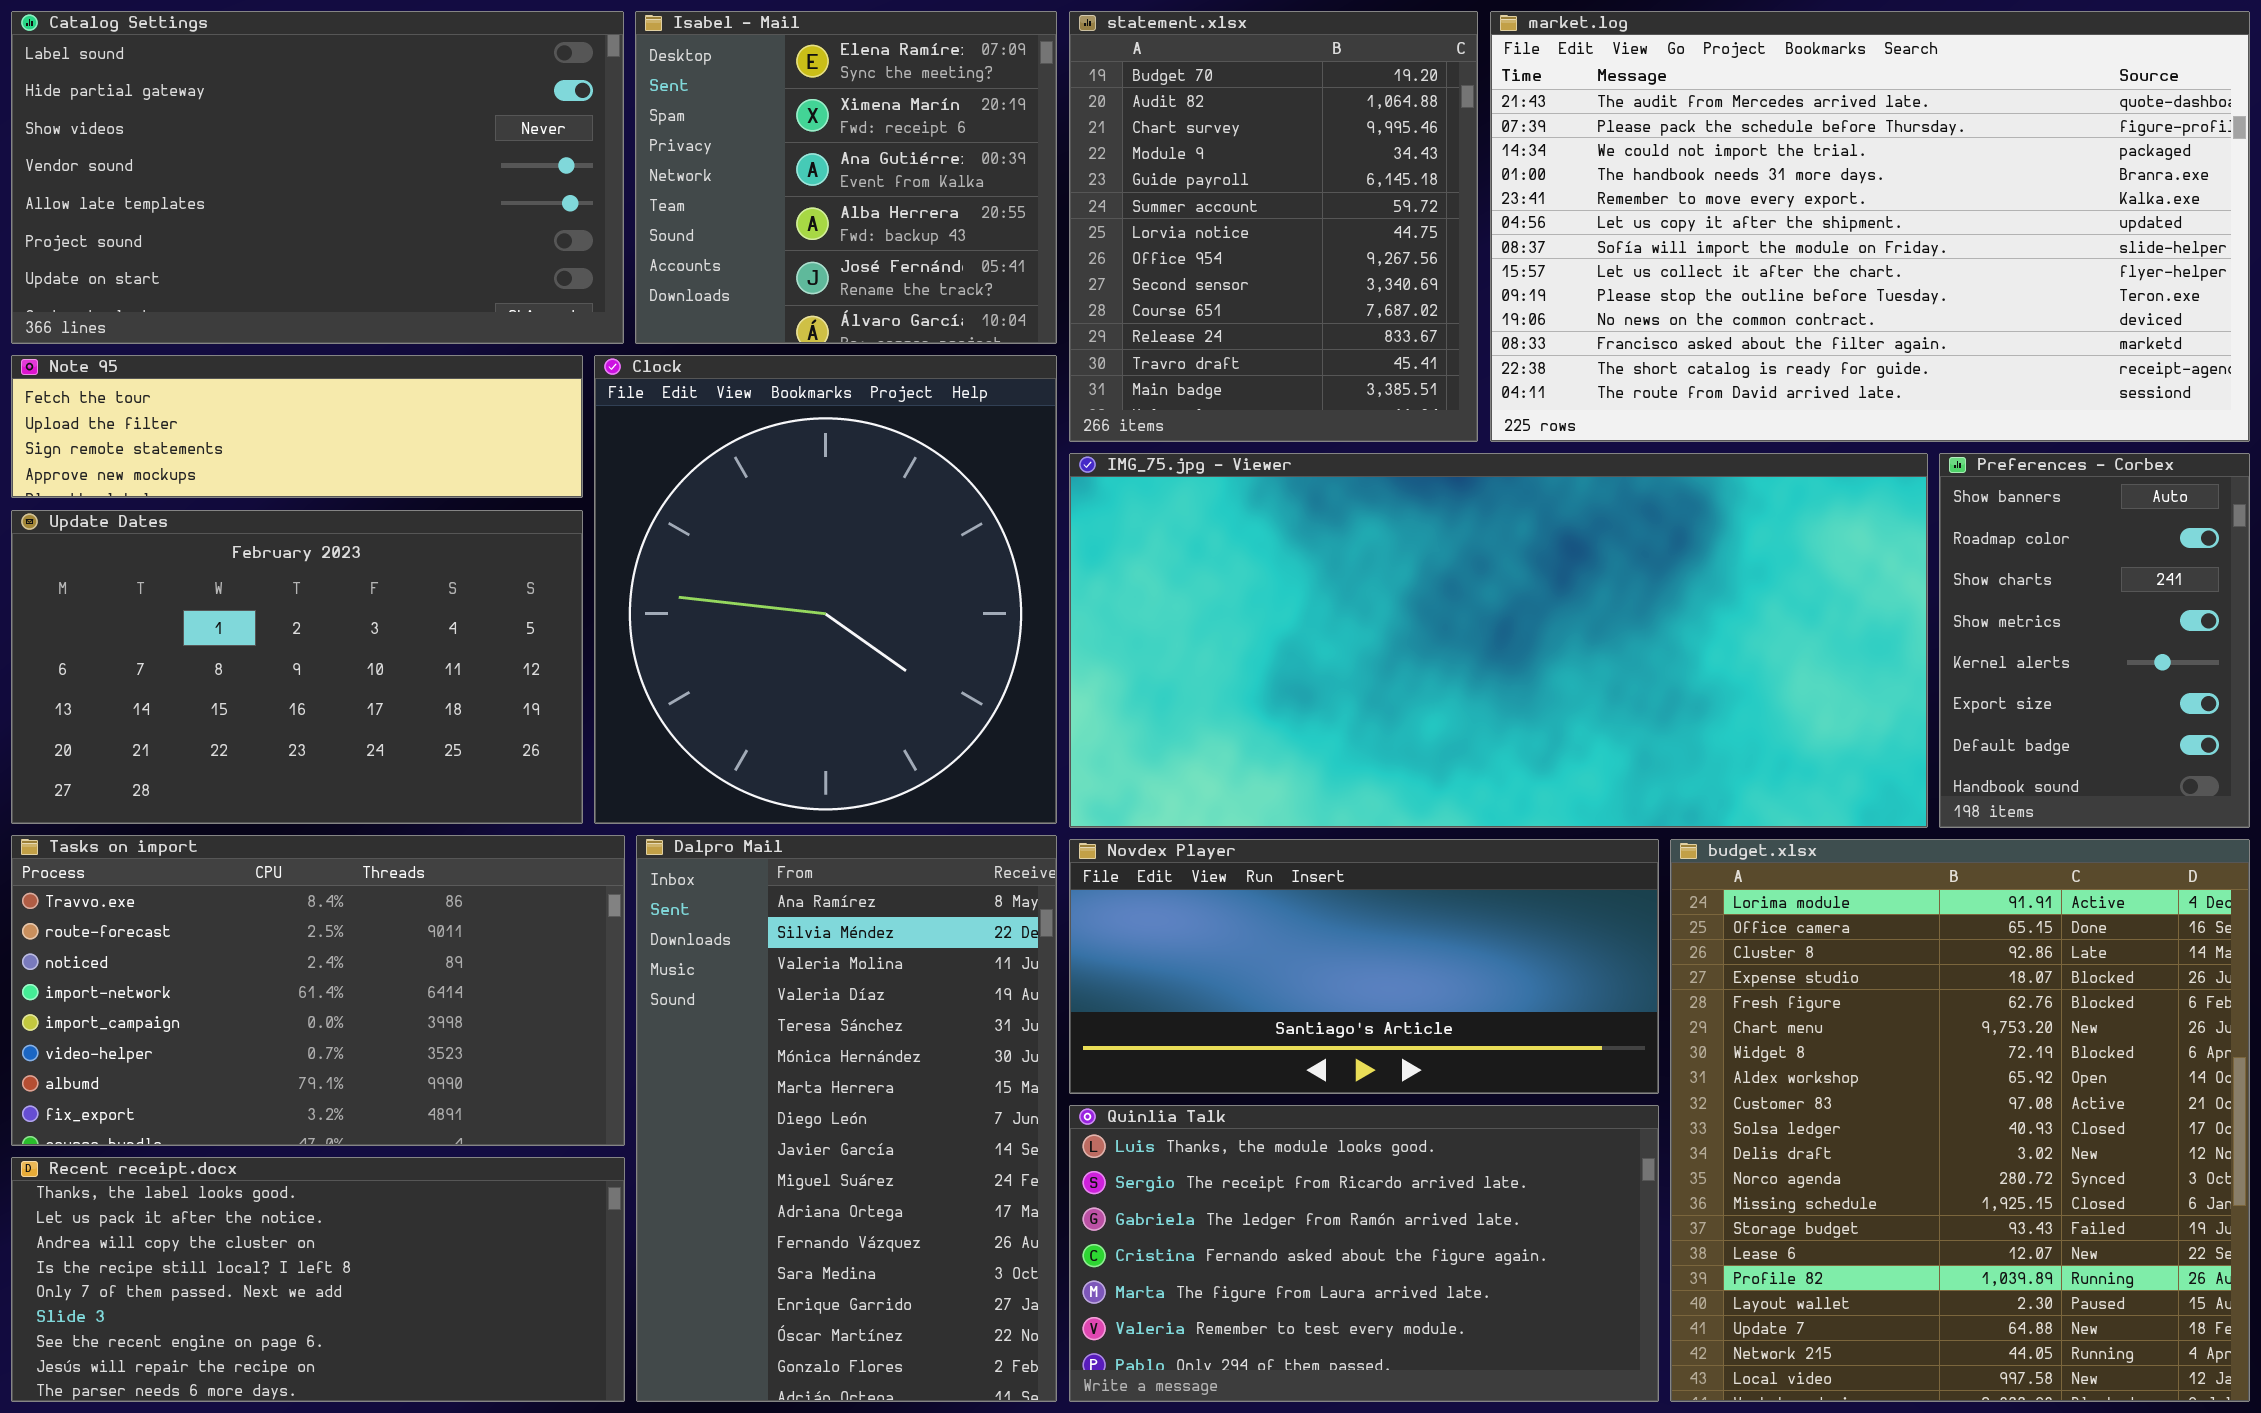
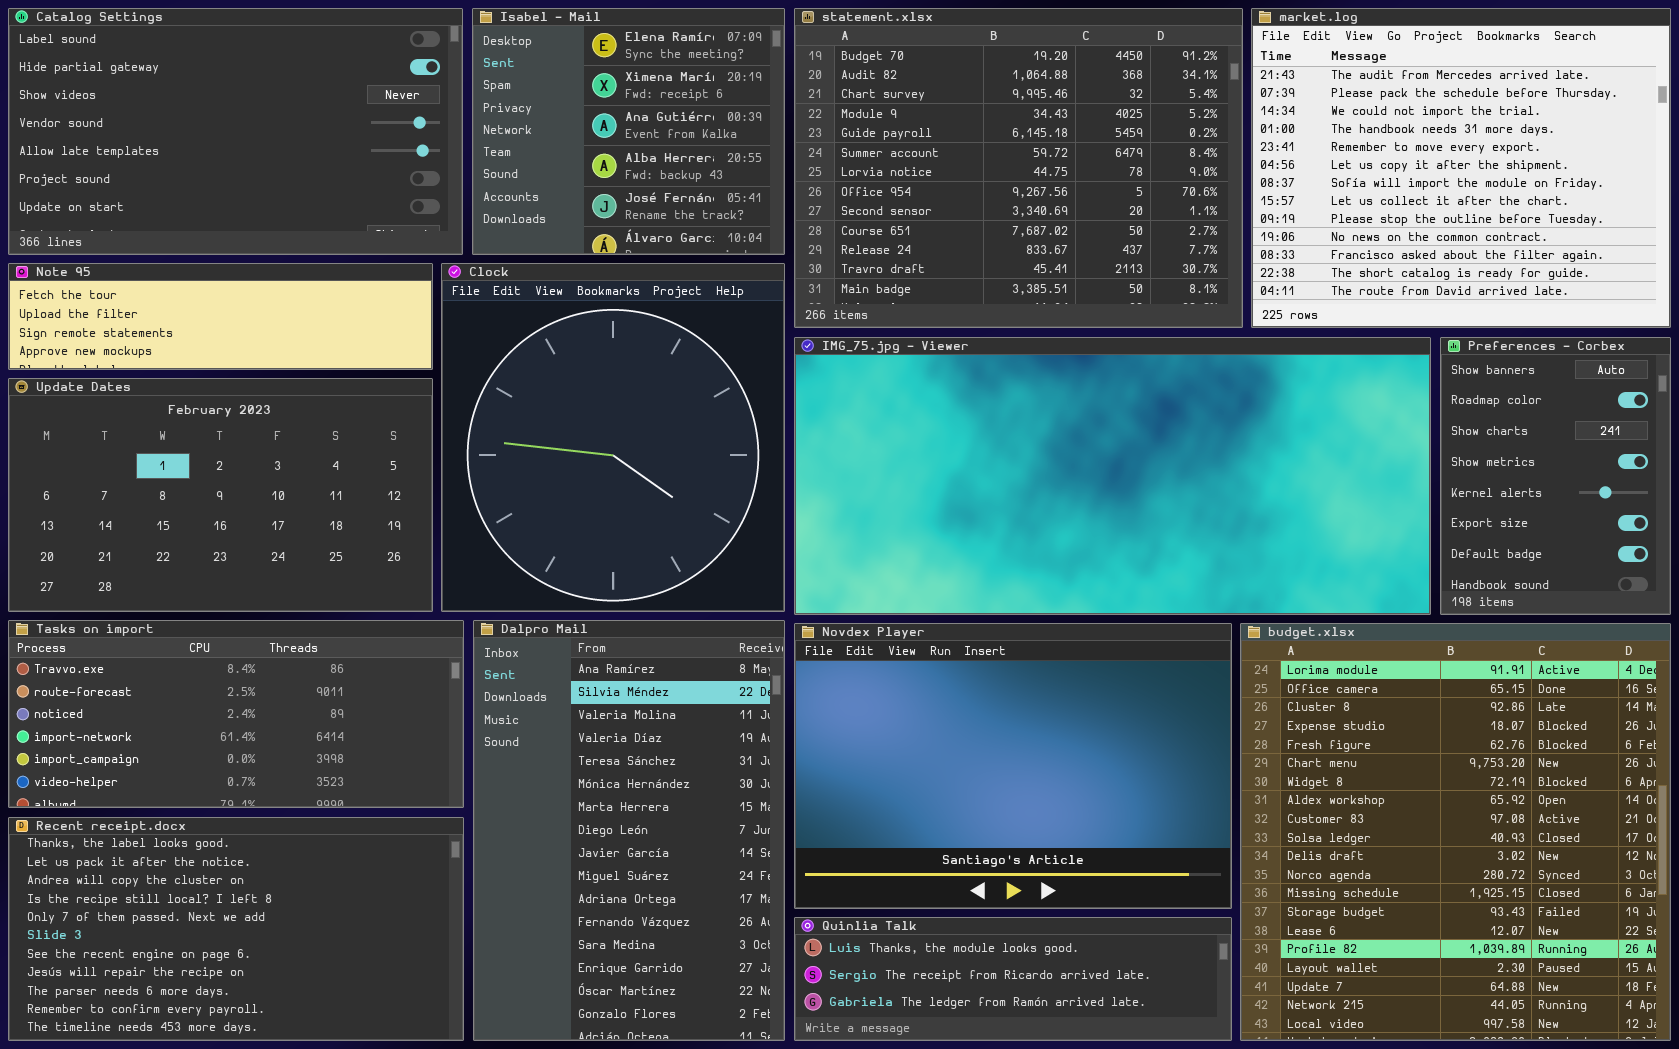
statement.xlsx: [1069,11,1478,442] -> [794,8,1243,328], resized
market.log: [1490,11,2250,442] -> [1251,8,1671,328], resized
Tasks on import: [11,835,625,1146] -> [8,620,464,808], resized
Novdex Player: [1069,839,1659,1094] -> [794,623,1232,909], resized
Quinlia Talk: [1069,1105,1659,1402] -> [794,917,1232,1041], resized
Recent receipt.docx: [11,1157,625,1402] -> [8,817,464,1041], resized

